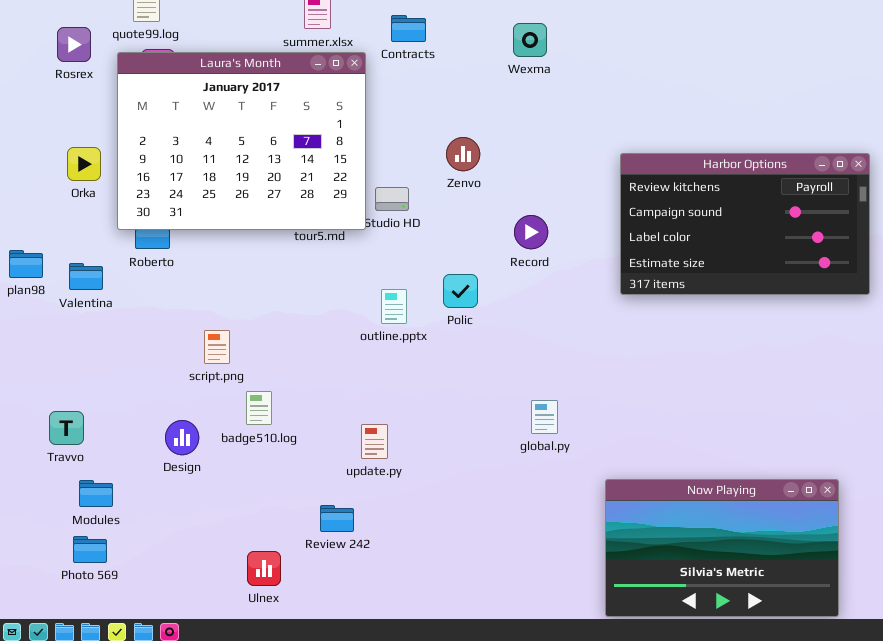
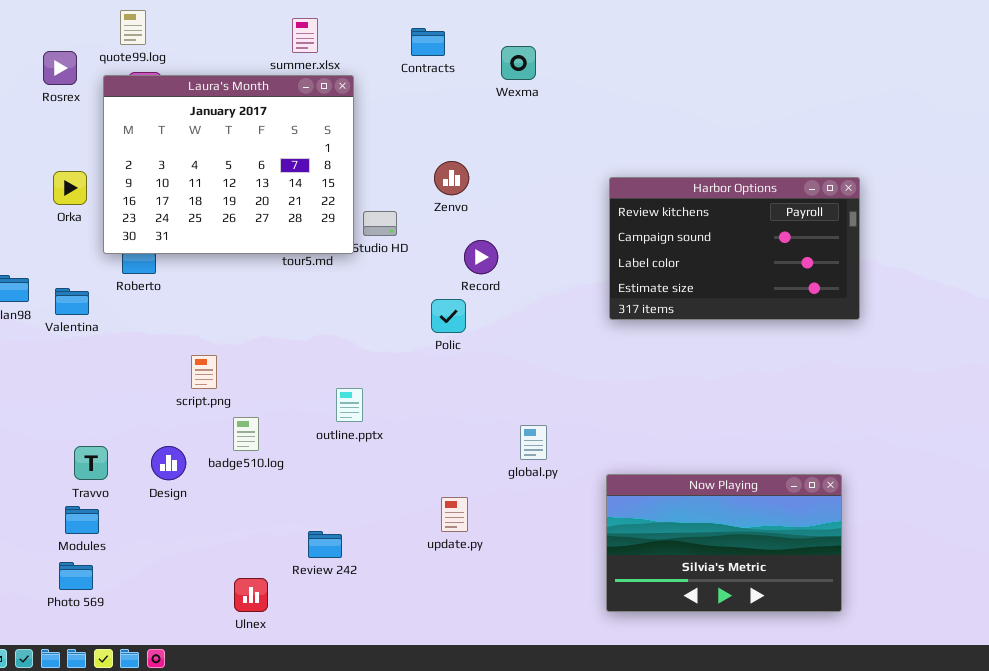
Contracts: [391,15,426,42] -> [411,28,445,56], moved
Record: [514,215,548,249] -> [464,240,498,274], moved
outline.pptx: [381,289,407,324] -> [336,388,363,422], moved
Travvo: [49,411,84,445] -> [74,446,108,480], moved
update.py: [361,424,388,459] -> [441,497,468,532], moved
Now Playing: [605,479,839,617] -> [606,474,842,612], moved

